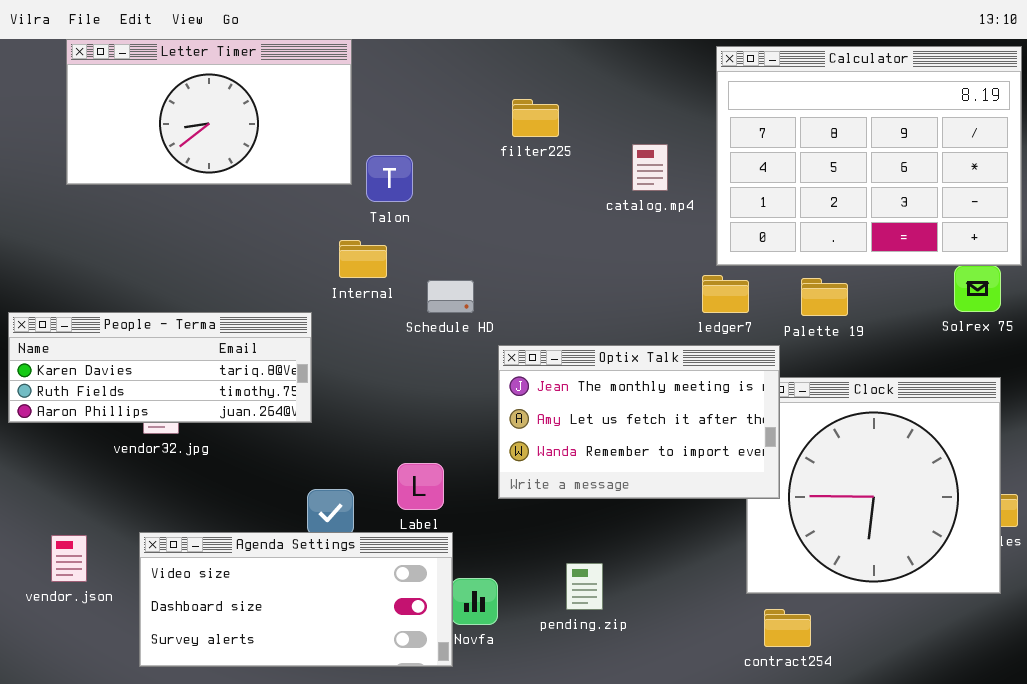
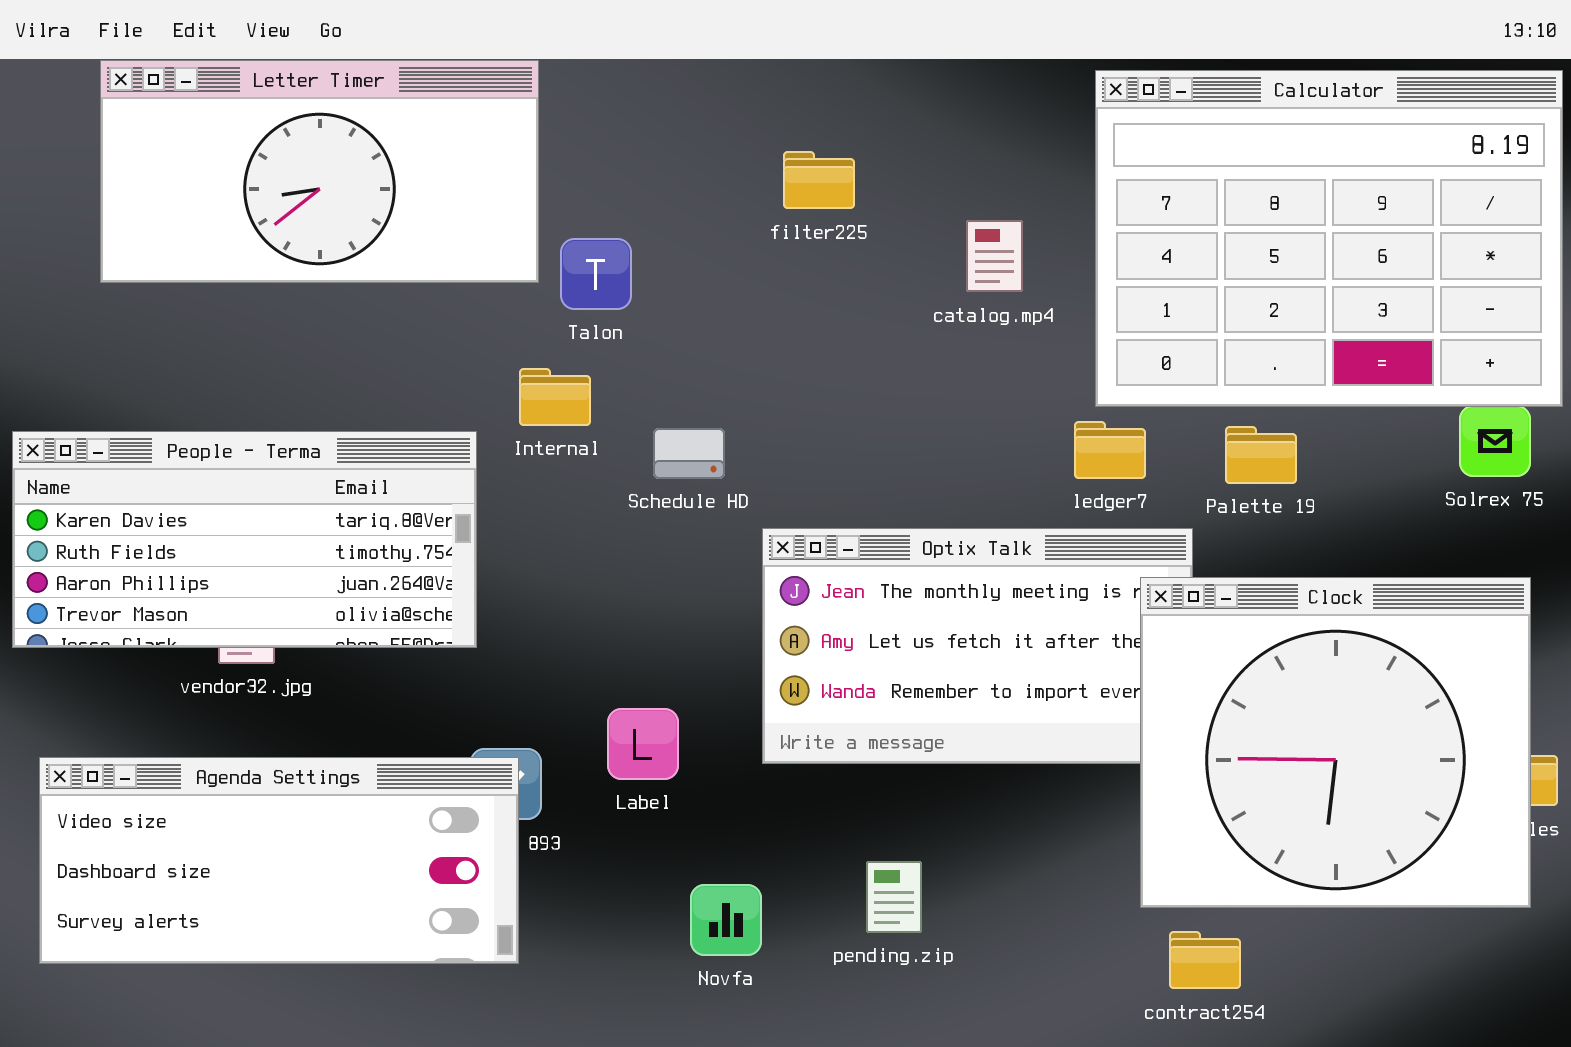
People - Terma: [8,312,312,423] -> [12,431,477,648], resized
Clock: [746,377,1001,594] -> [1140,577,1531,908], raised
Agenda Settings: [139,532,453,667] -> [39,757,519,964], moved

